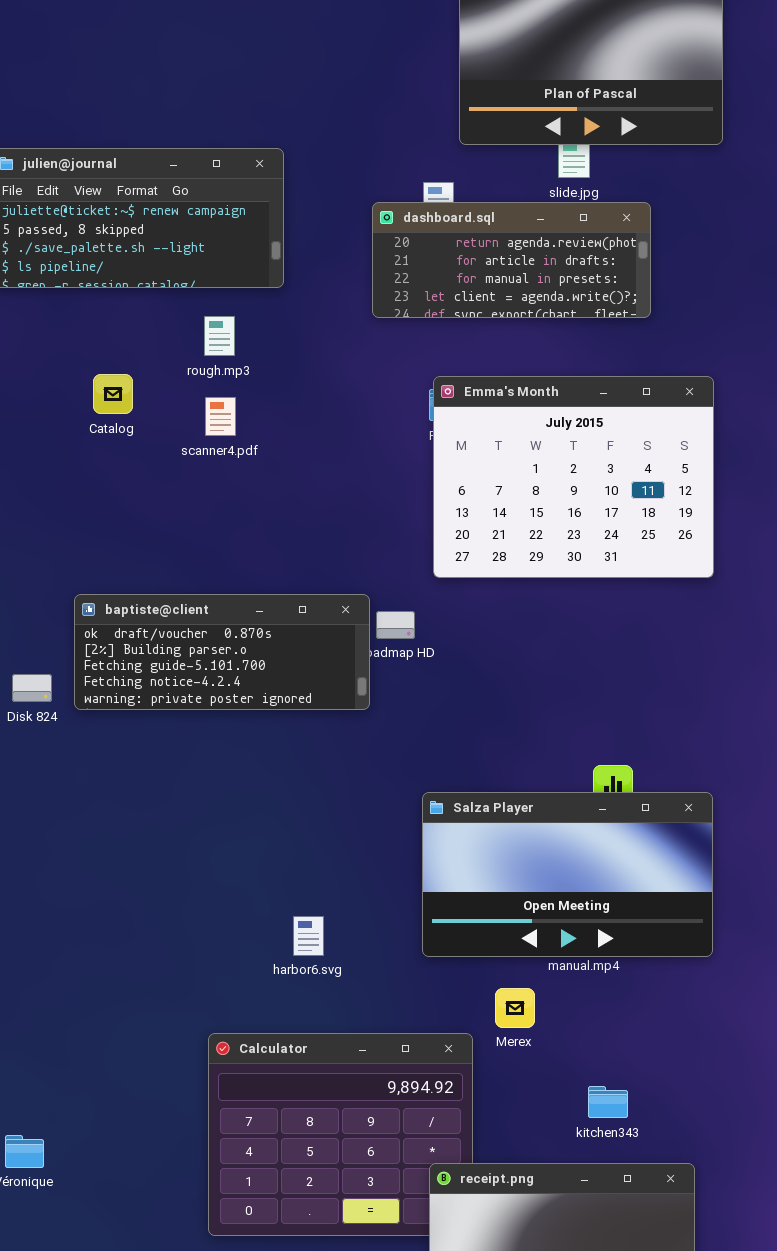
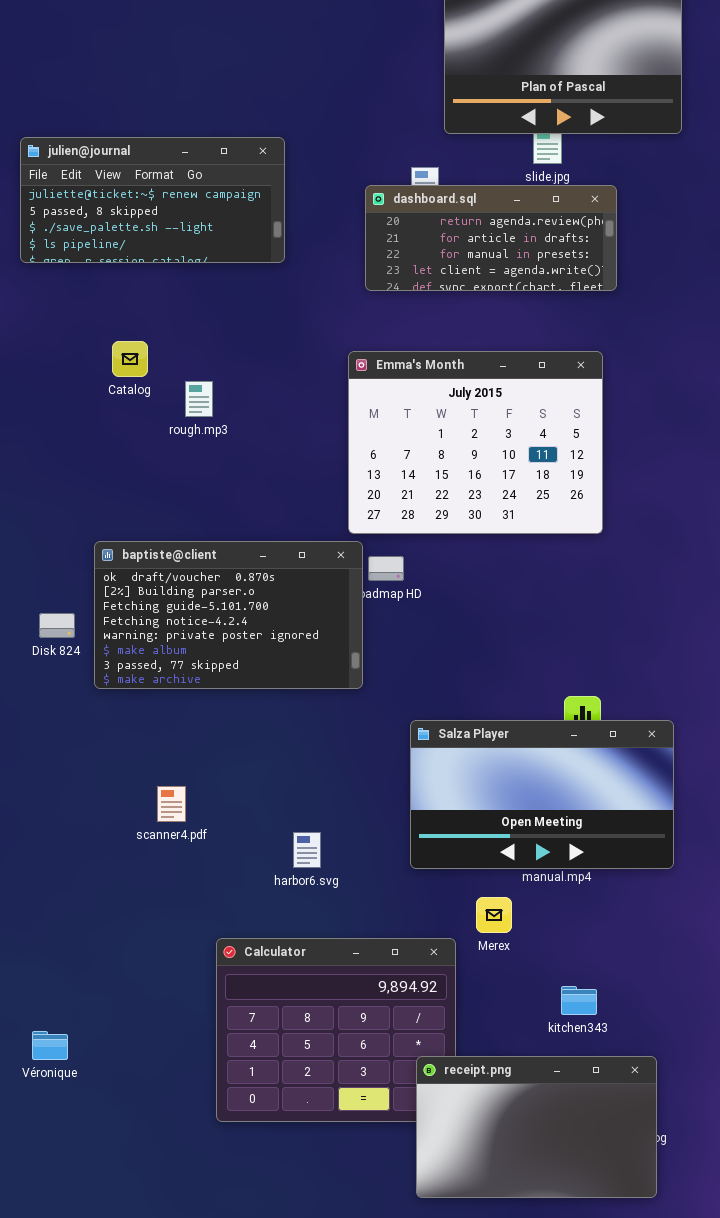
rough.mp3: [204,316,235,356] -> [185,381,213,417], moved
Emma's Month: [433,376,714,578] -> [348,351,603,534], moved
scanner4.pdf: [205,397,236,436] -> [157,786,186,822], moved
baptiste@client: [74,594,370,710] -> [94,541,363,689], resized

